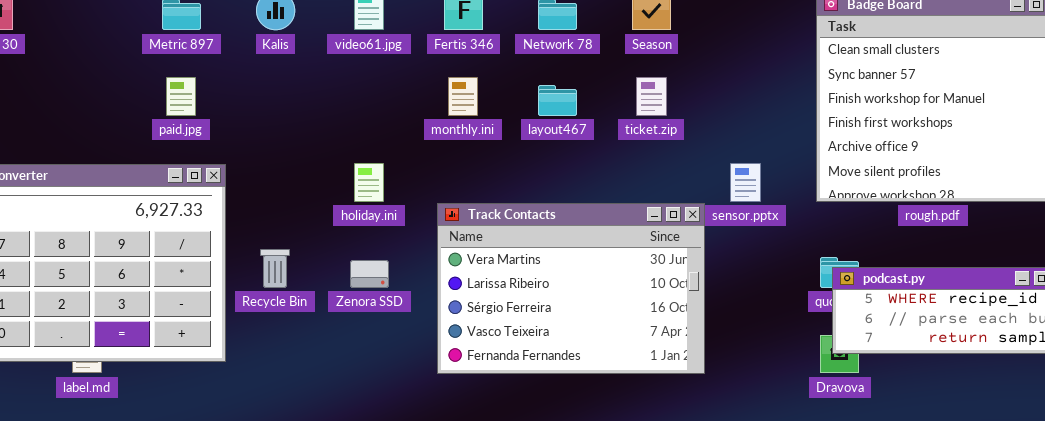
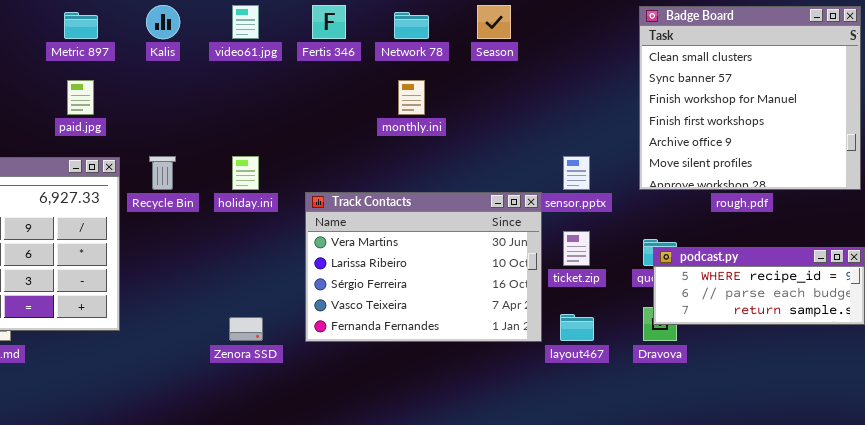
monthly.ini: [448,77,478,116] -> [398,80,425,115], moved
ticket.zip: [636,77,667,116] -> [563,231,590,266], moved
layout467: [538,85,577,116] -> [560,314,594,341], moved
Recycle Bin: [260,249,290,288] -> [149,156,176,190], moved
Zenora SSD: [350,260,389,288] -> [229,317,263,341], moved

